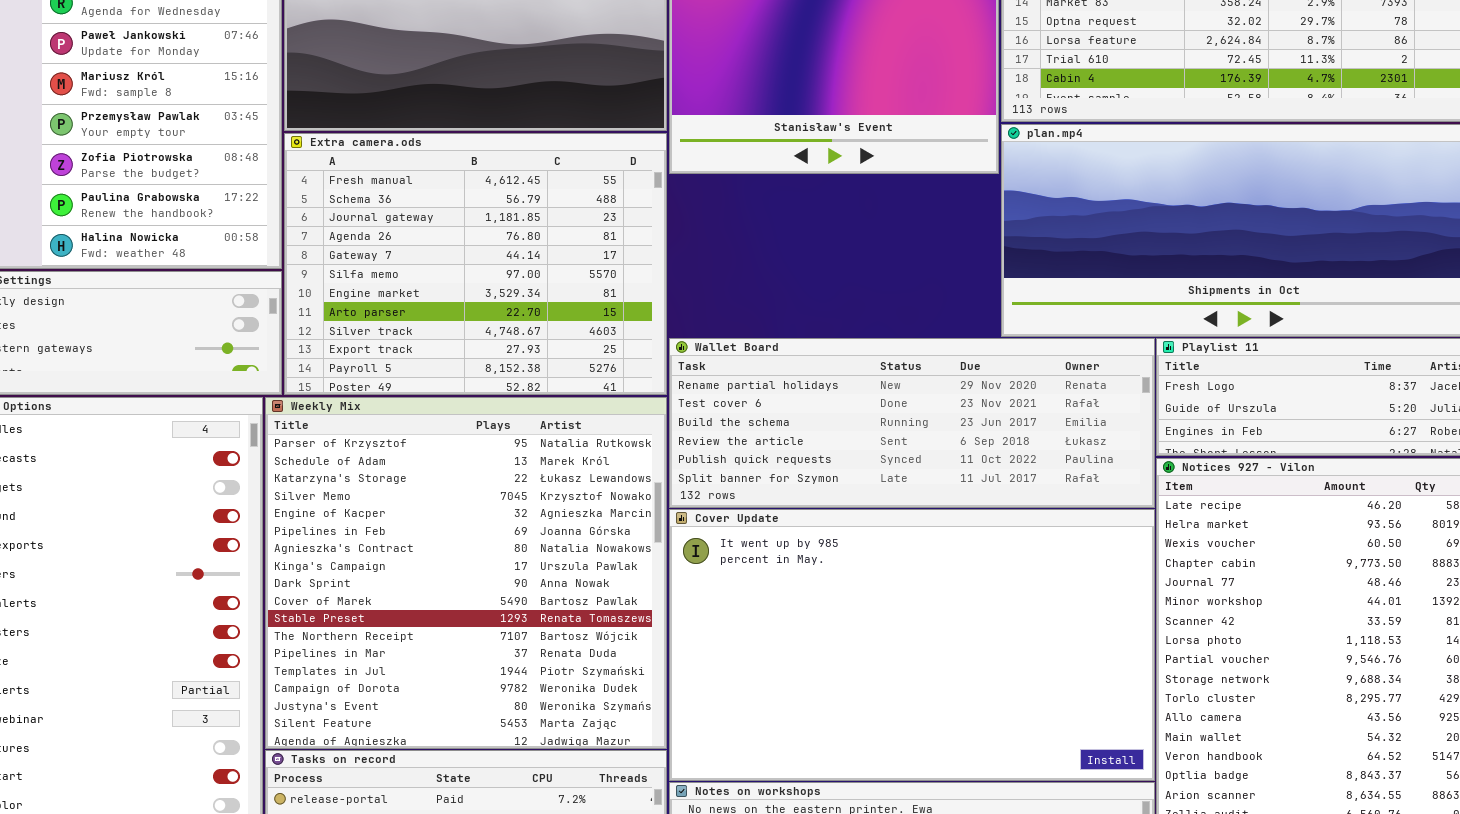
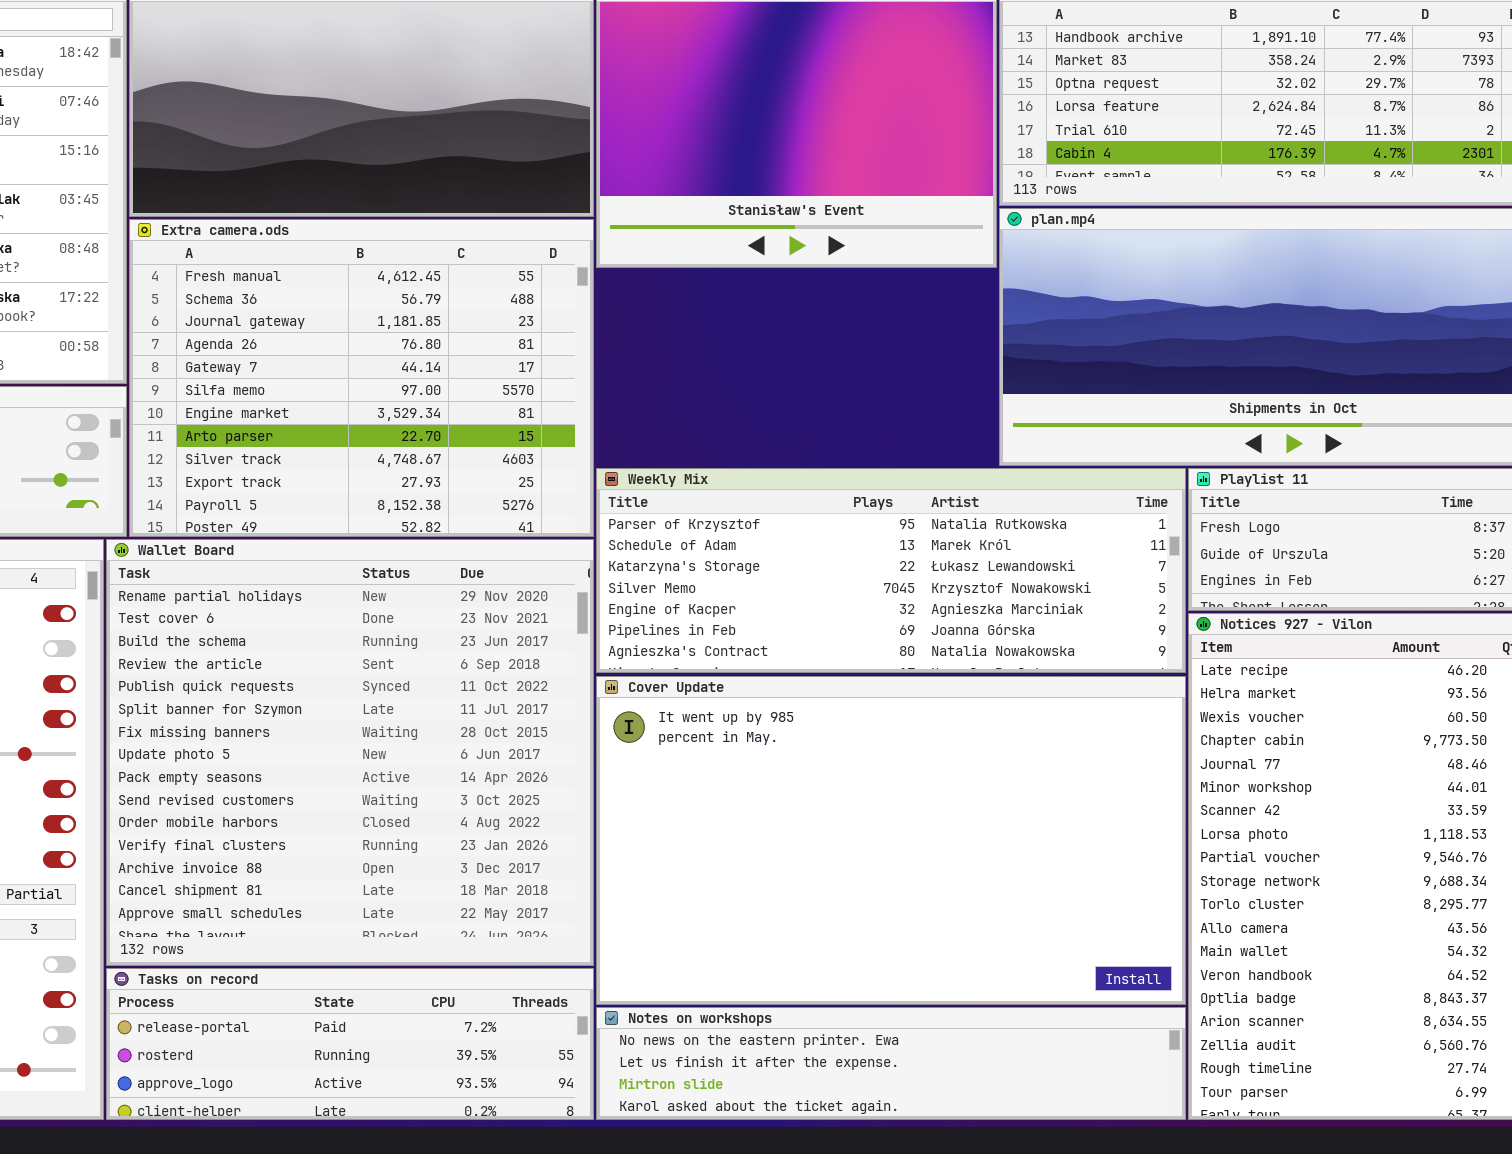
Wallet Board: [669,338,1155,508] -> [106,539,594,966], moved, resized
Weekly Mix: [265,397,667,749] -> [596,468,1186,673], moved, resized

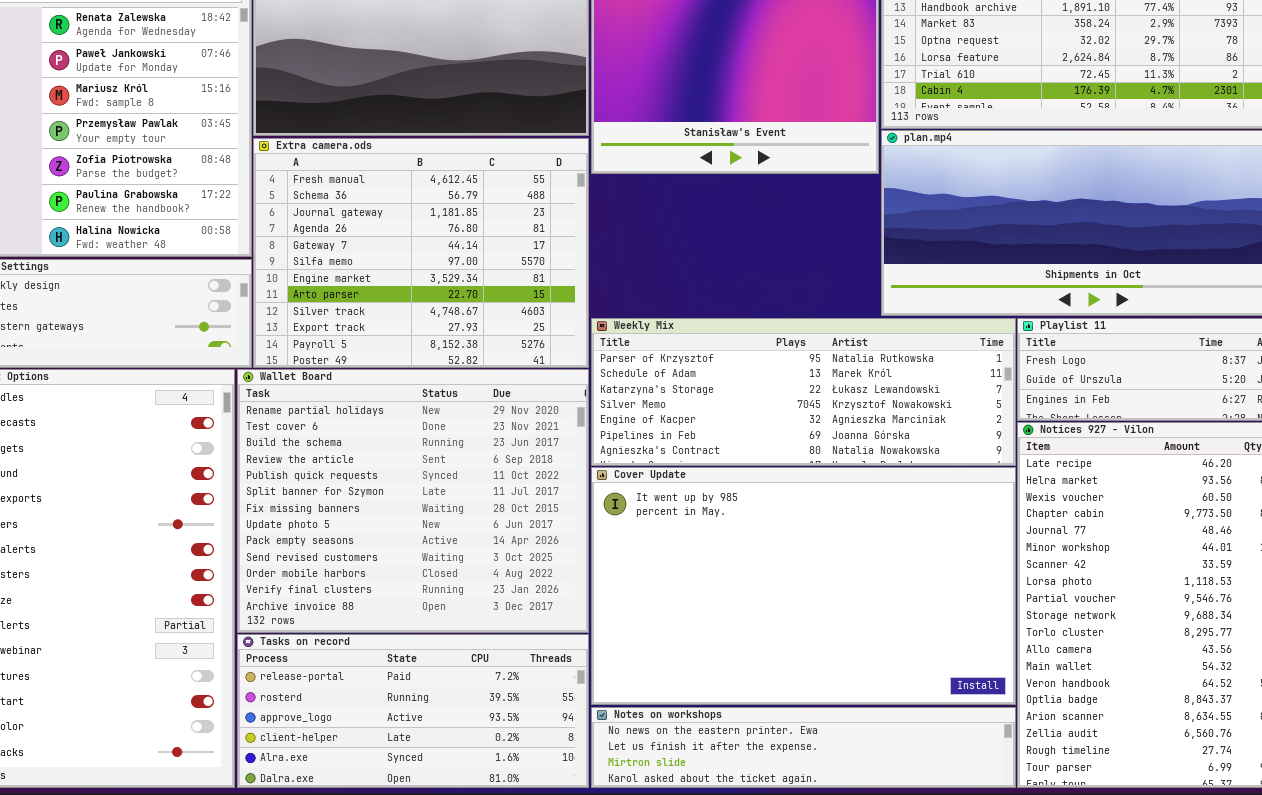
Wallet Board: [106,539,594,966] -> [237,369,589,633], resized
Tasks on record: [106,968,594,1120] -> [237,634,589,788], resized

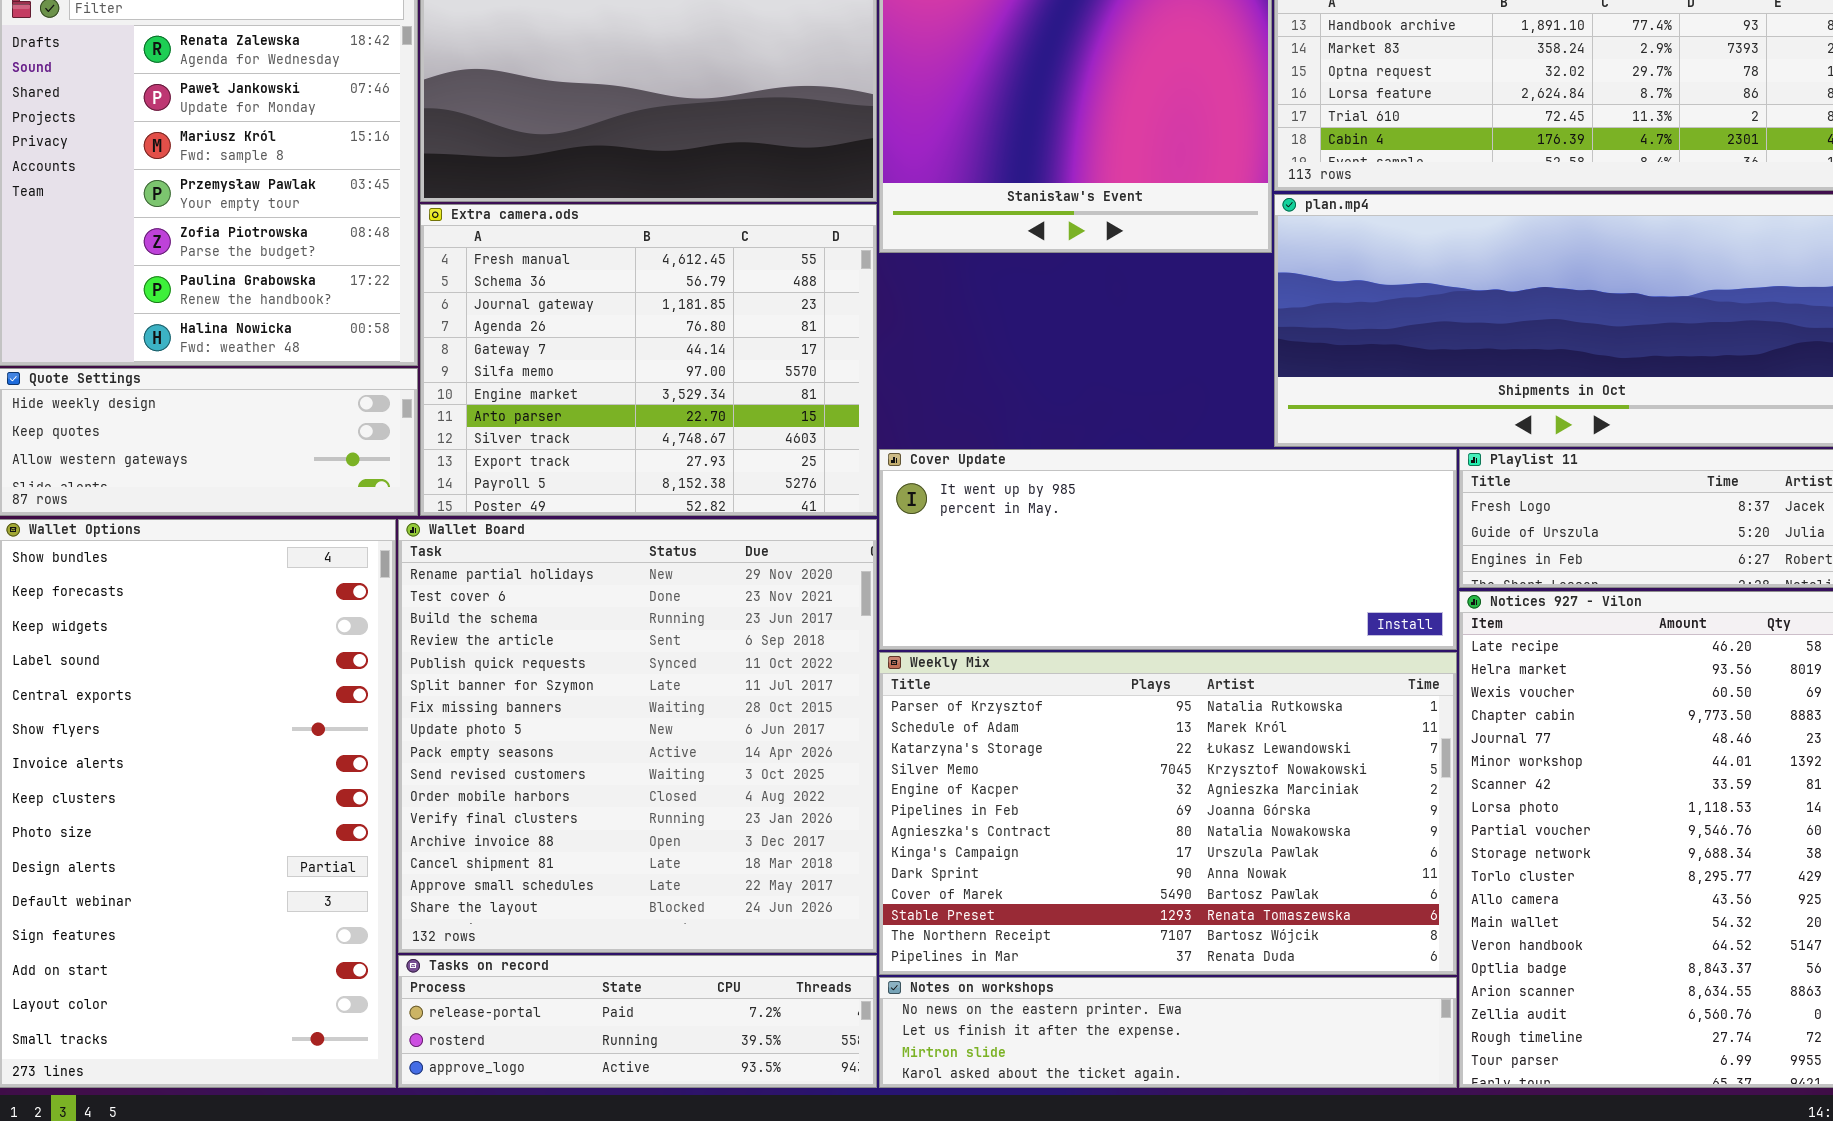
Weekly Mix: [591,318,1016,466] -> [879,652,1457,975], moved, resized
Wallet Board: [237,369,589,633] -> [398,519,877,953], resized
Cover Update: [591,467,1016,705] -> [879,449,1457,650], moved, resized
Tasks on record: [237,634,589,788] -> [398,955,877,1088], resized

